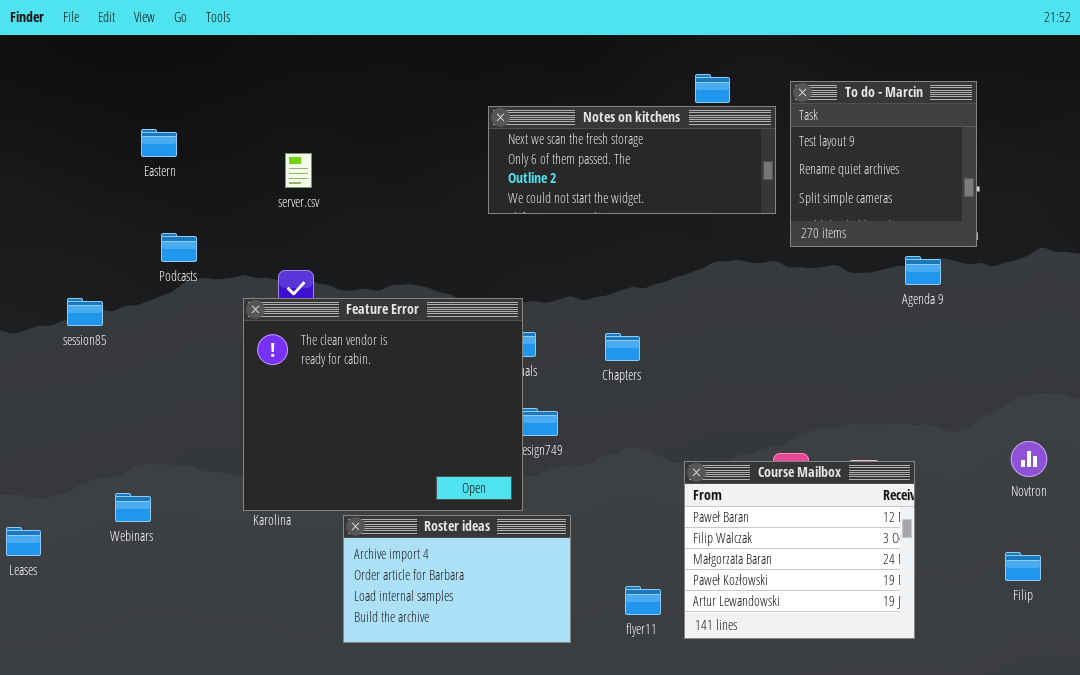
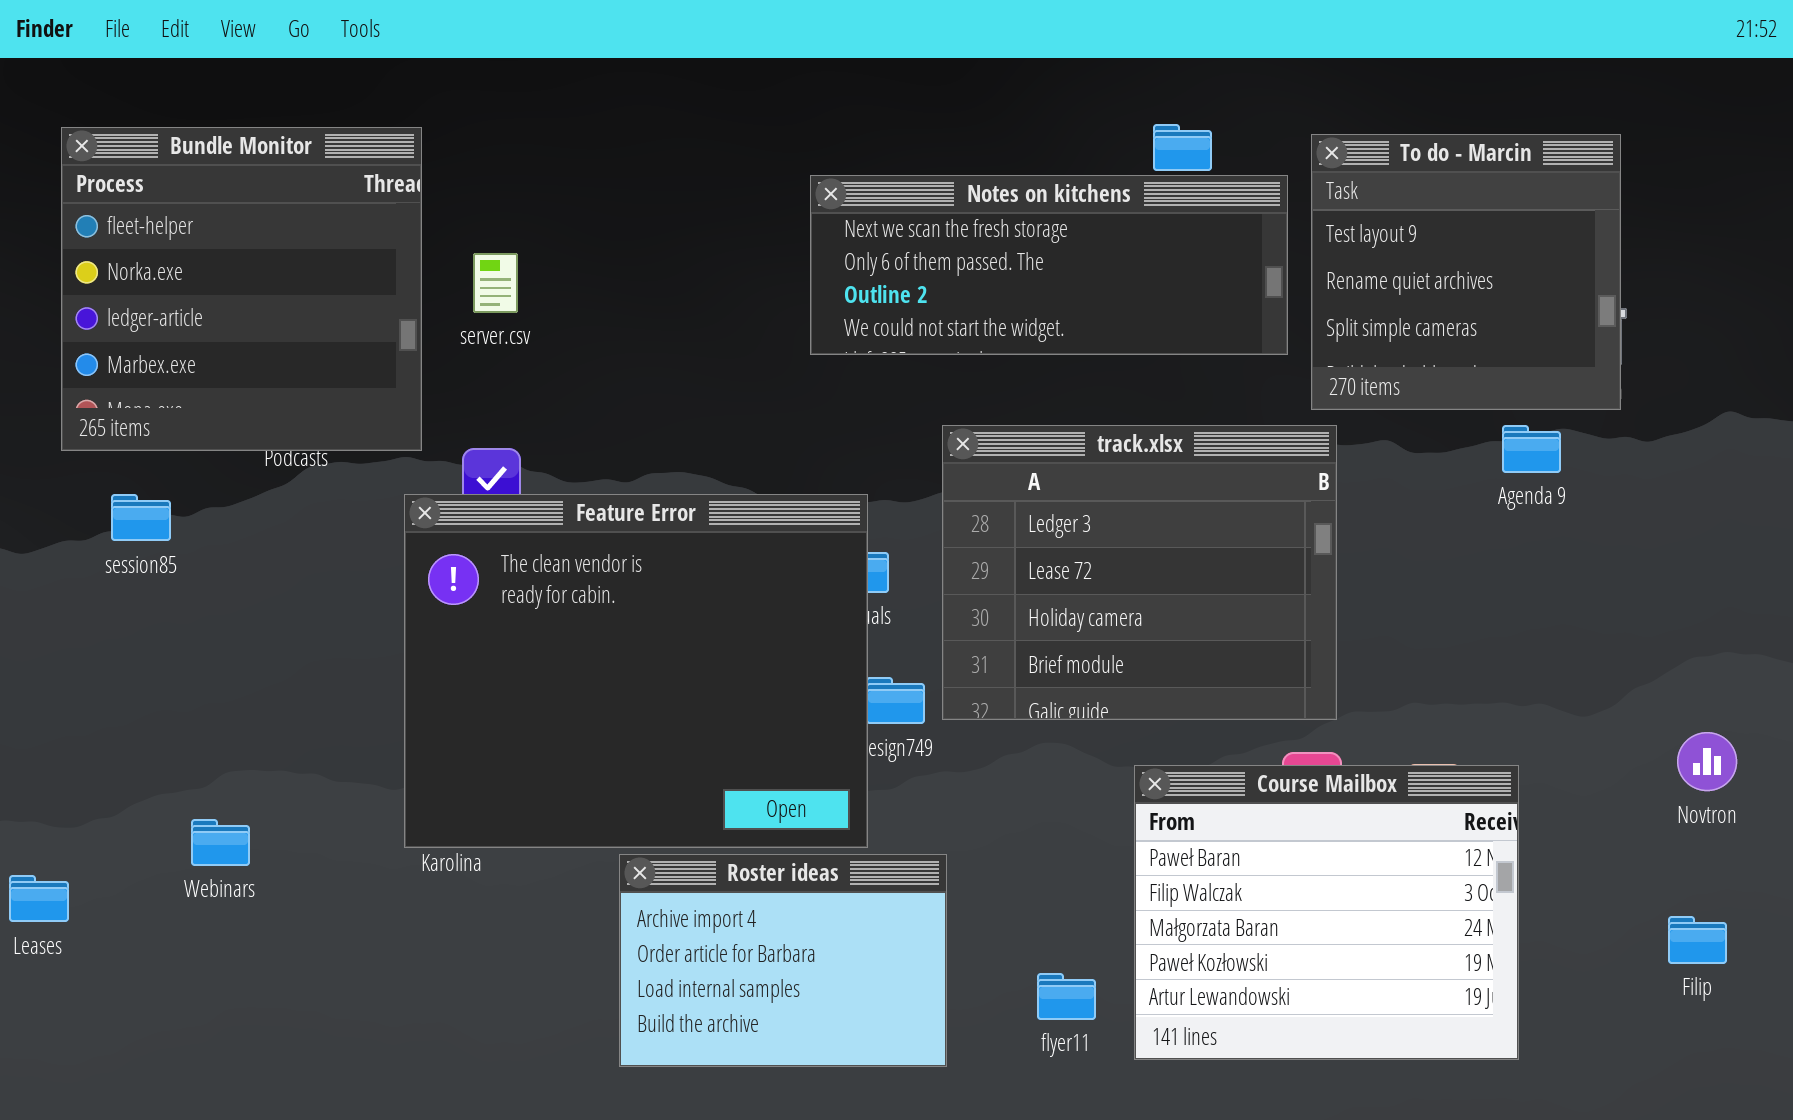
Bundle Monitor: none -> [61,127,422,451], opened
track.xlsx: none -> [942,425,1337,720], opened
Roster ideas: [343,515,571,643] -> [619,854,947,1067], resized

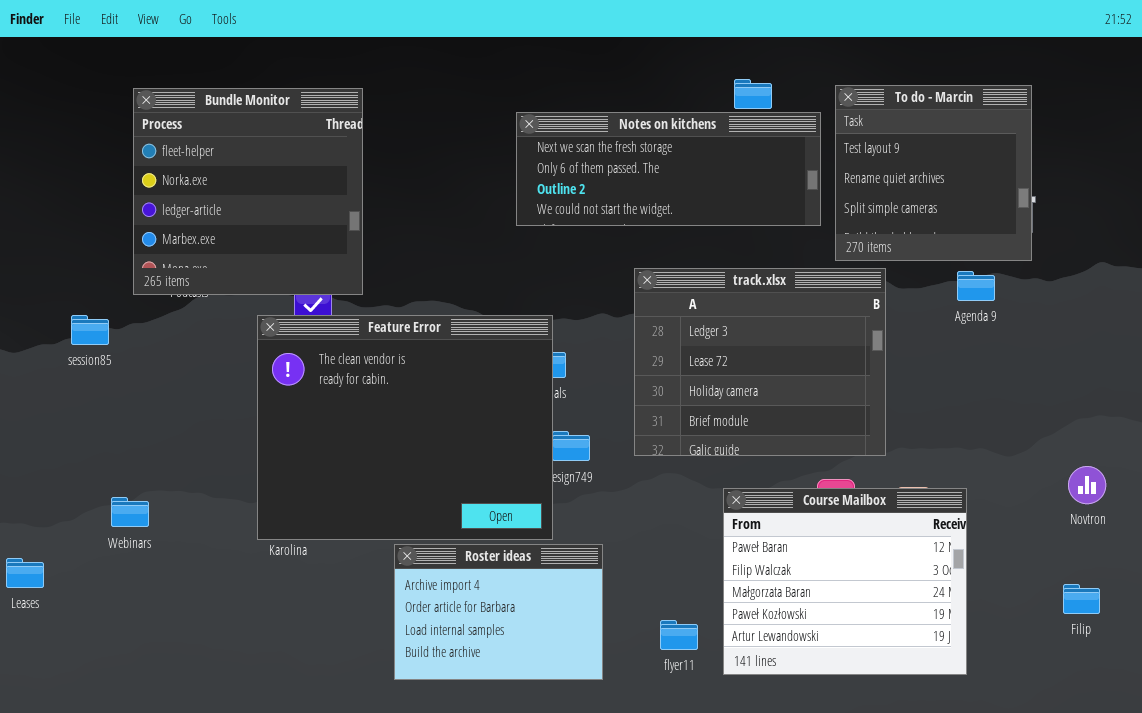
Bundle Monitor: [61,127,422,451] -> [133,88,363,295], moved
track.xlsx: [942,425,1337,720] -> [634,268,886,456], moved
Webinars: [191,819,250,866] -> [111,497,149,527], moved

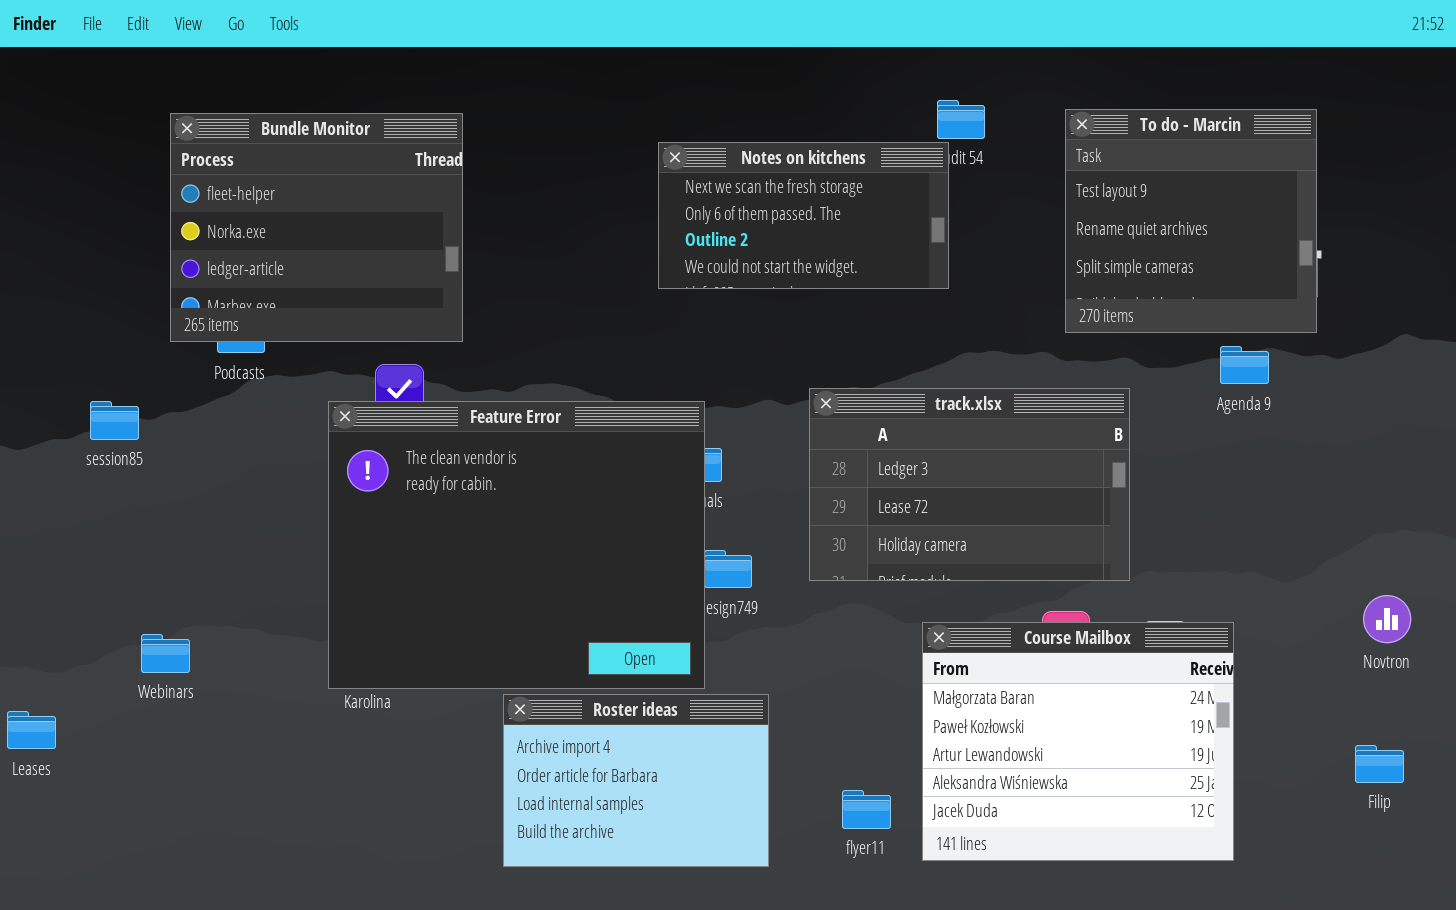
Bundle Monitor: [133,88,363,295] -> [170,113,463,342], resized
Notes on kitchens: [516,112,821,226] -> [658,142,949,289], resized
track.xlsx: [634,268,886,456] -> [809,388,1130,581], resized
Course Mailbox: [723,488,967,675] -> [922,622,1234,861], scrolled down 2 rows

